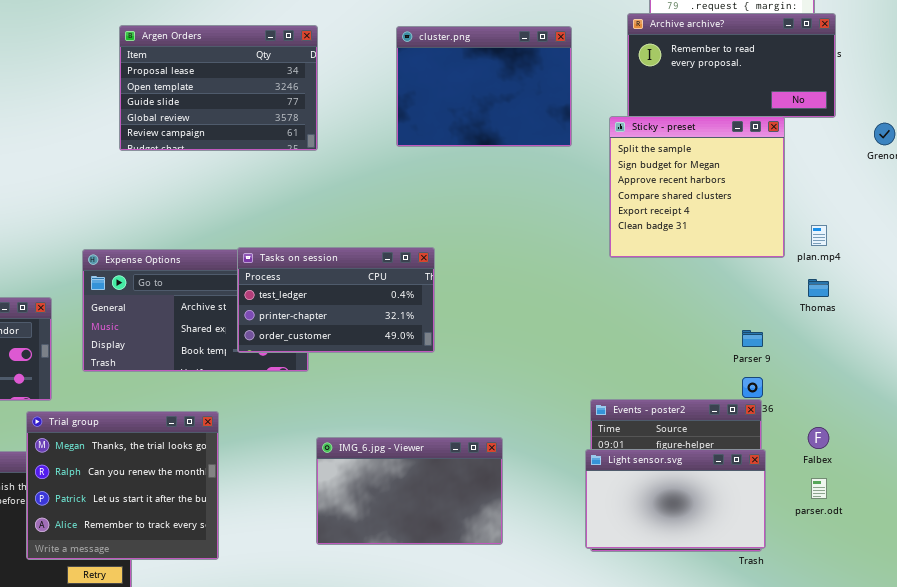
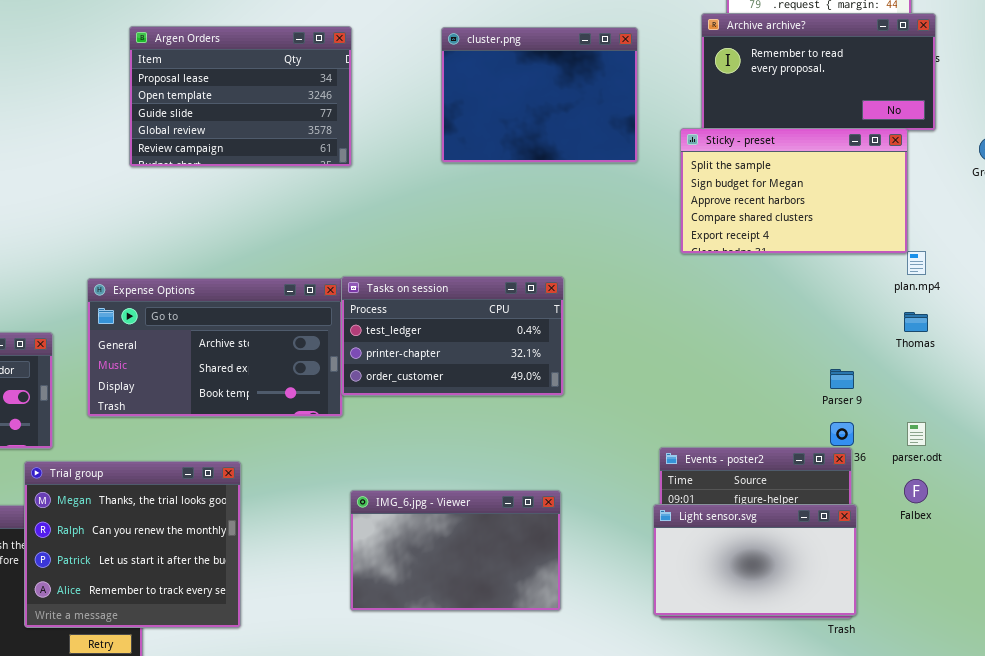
Sticky - preset: [609,116,785,258] -> [680,128,908,254], resized
Tasks on session: [237,247,435,353] -> [341,276,564,396], moved
parser.odt: [811,478,827,499] -> [907,422,926,446], moved

